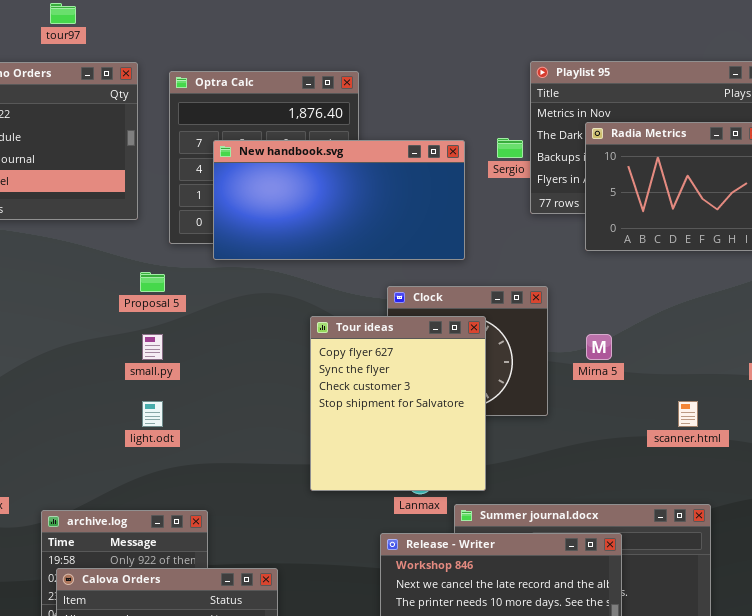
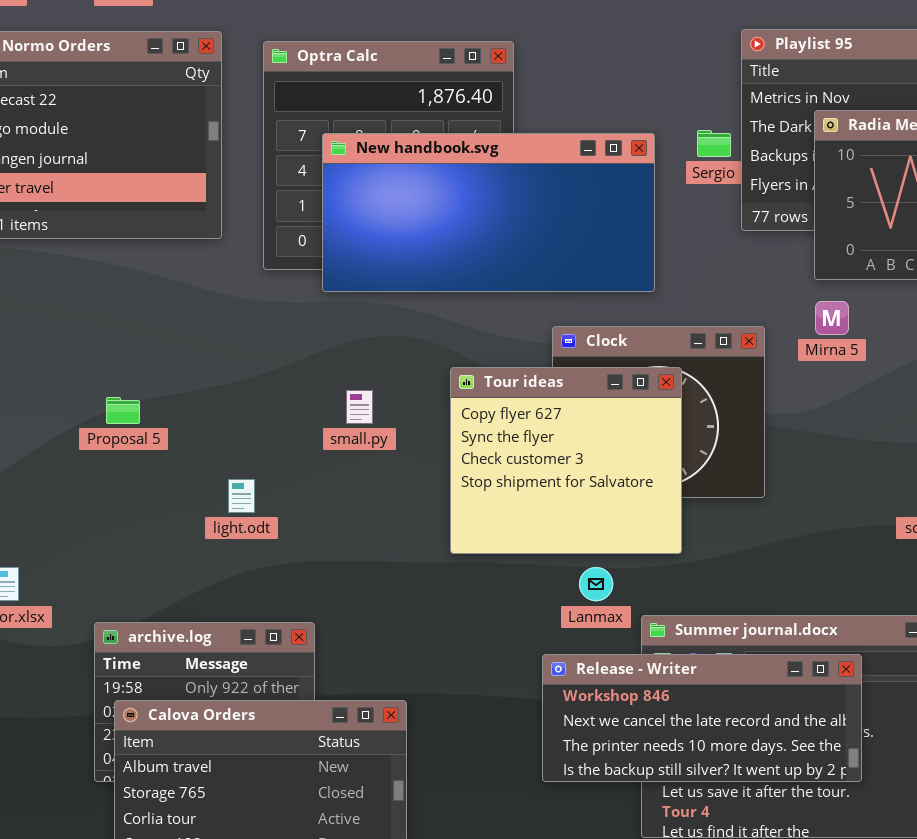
Proposal 5: [140,272,165,292] -> [106,397,140,424], moved
Tour ideas: [310,316,486,491] -> [450,367,682,554], resized
small.py: [142,334,163,360] -> [346,390,373,424], moved
Mirna 5: [586,334,612,360] -> [815,301,849,335], moved

